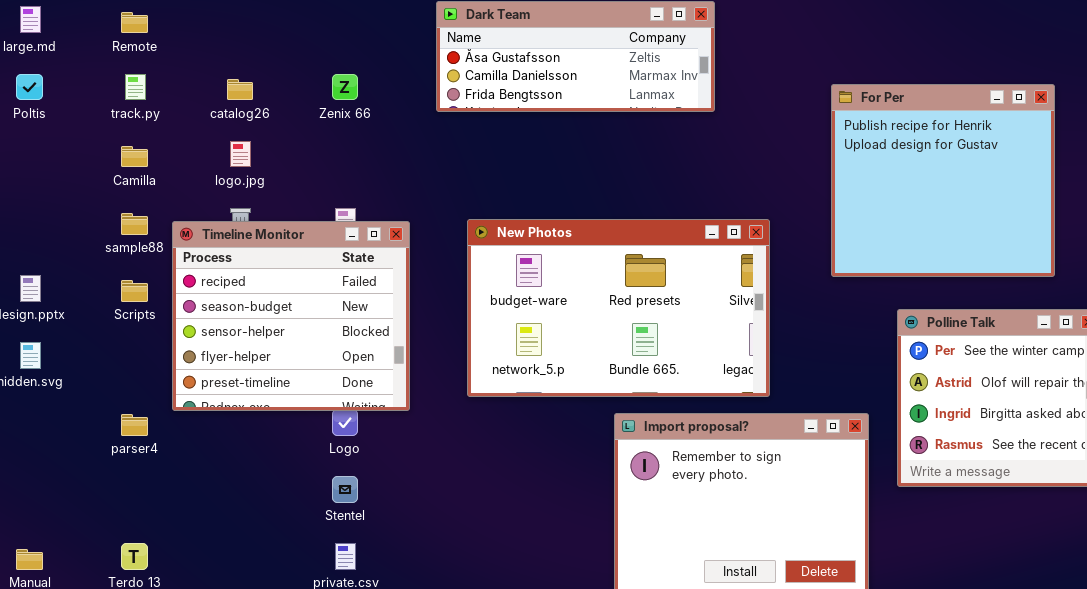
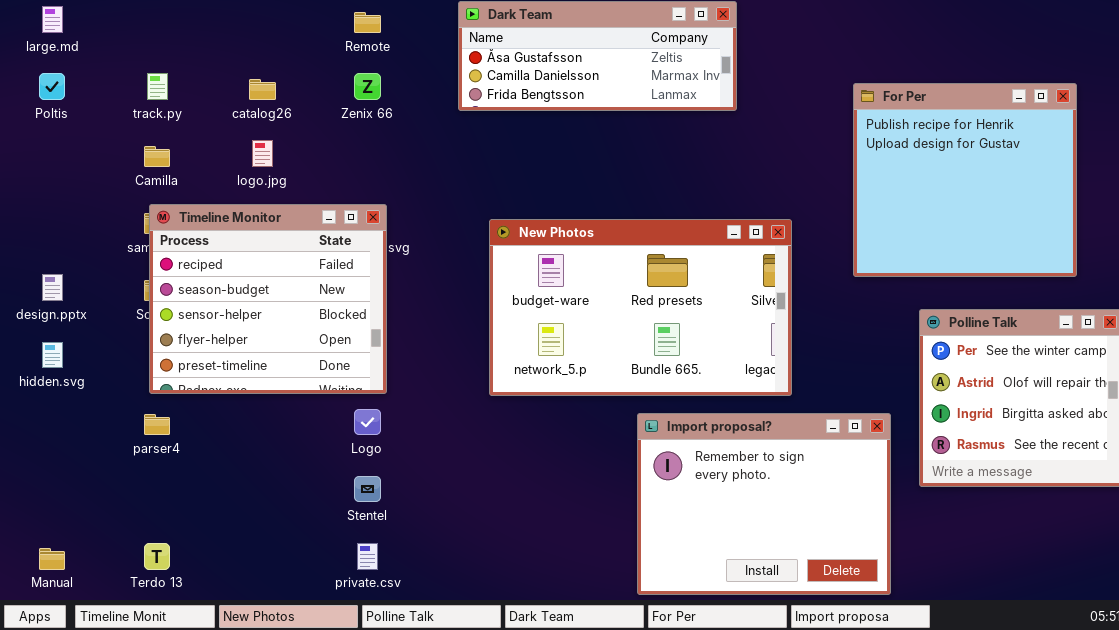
Remote: [121,12,148,33] -> [354,12,381,33], moved
Timeline Monitor: [172,221,410,411] -> [149,204,387,394], moved

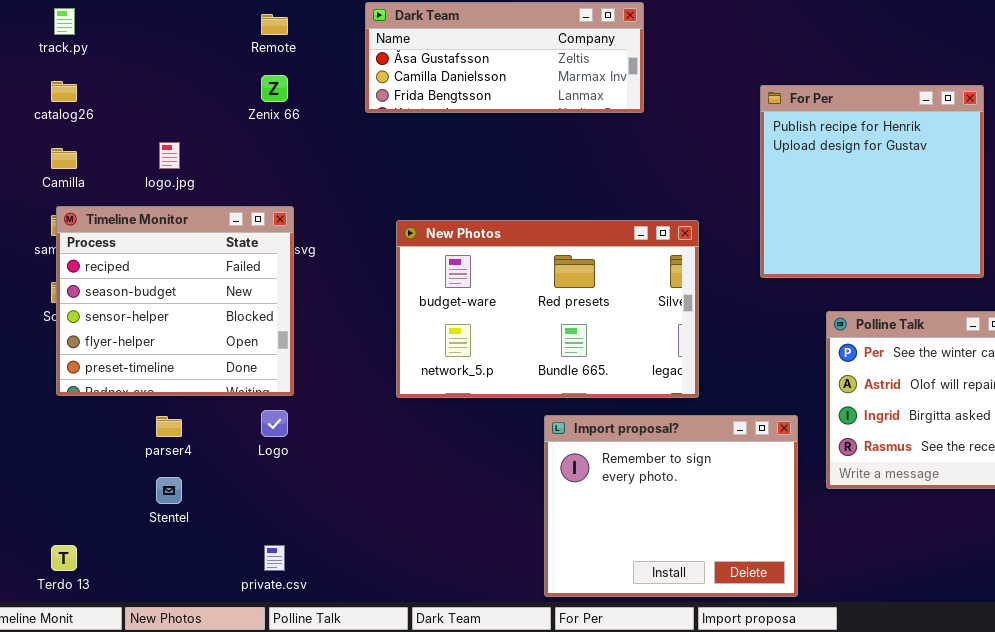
track.py: [147,73,168,100] -> [54,8,75,35], moved
catalog26: [249,79,276,100] -> [51,81,77,102], moved
parser4: [144,414,170,435] -> [156,416,182,437], moved
Stentel: [354,476,381,502] -> [156,477,182,504], moved

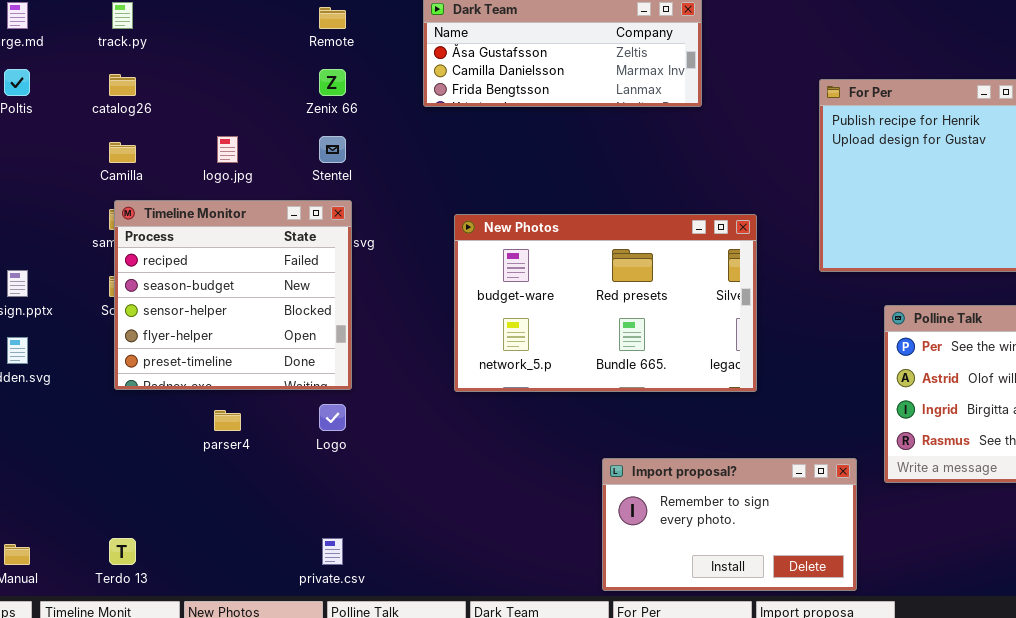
Import proposal?: [544,415,798,597] -> [602,458,857,591], resized
Stentel: [156,477,182,504] -> [319,136,346,163], moved

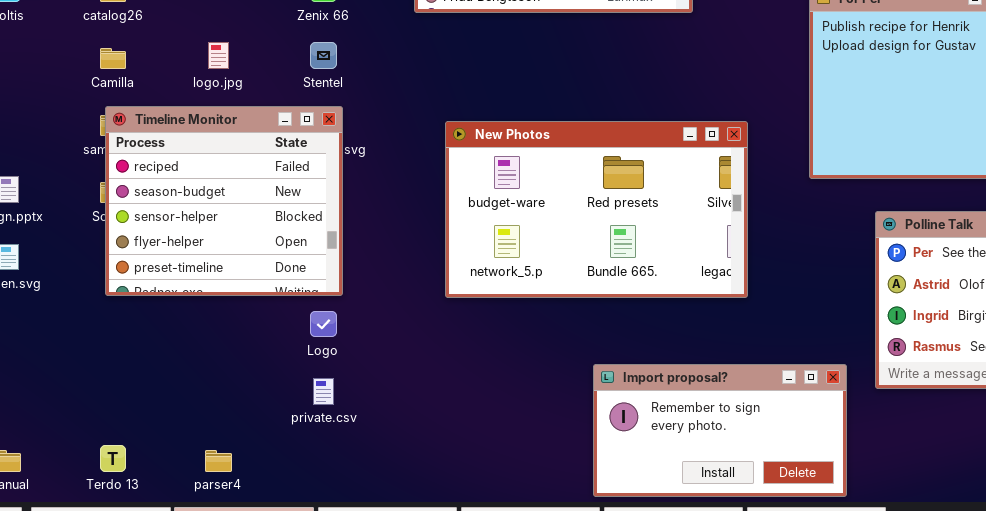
parser4: [214,410,241,431] -> [205,450,232,472], moved
private.csv: [322,538,343,565] -> [313,378,334,405], moved

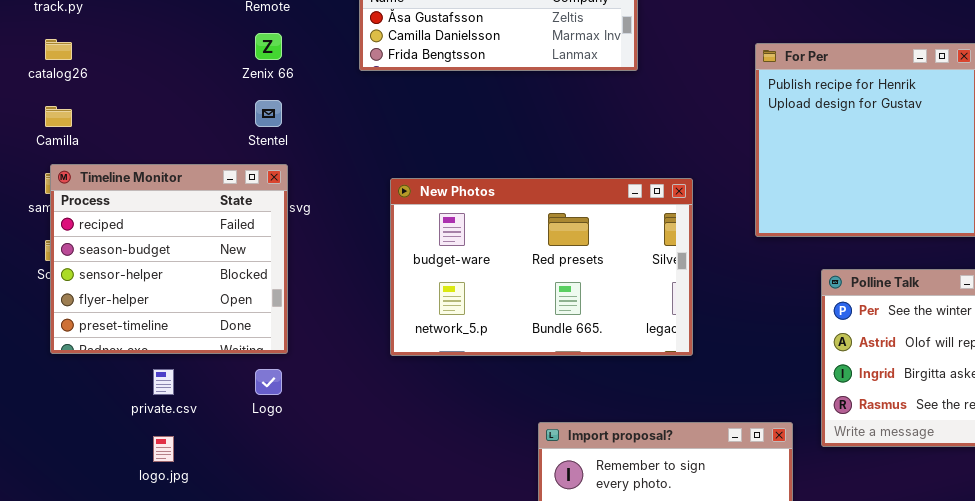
logo.jpg: [208,42,229,69] -> [153,436,174,462], moved
private.csv: [313,378,334,405] -> [153,369,174,395], moved

